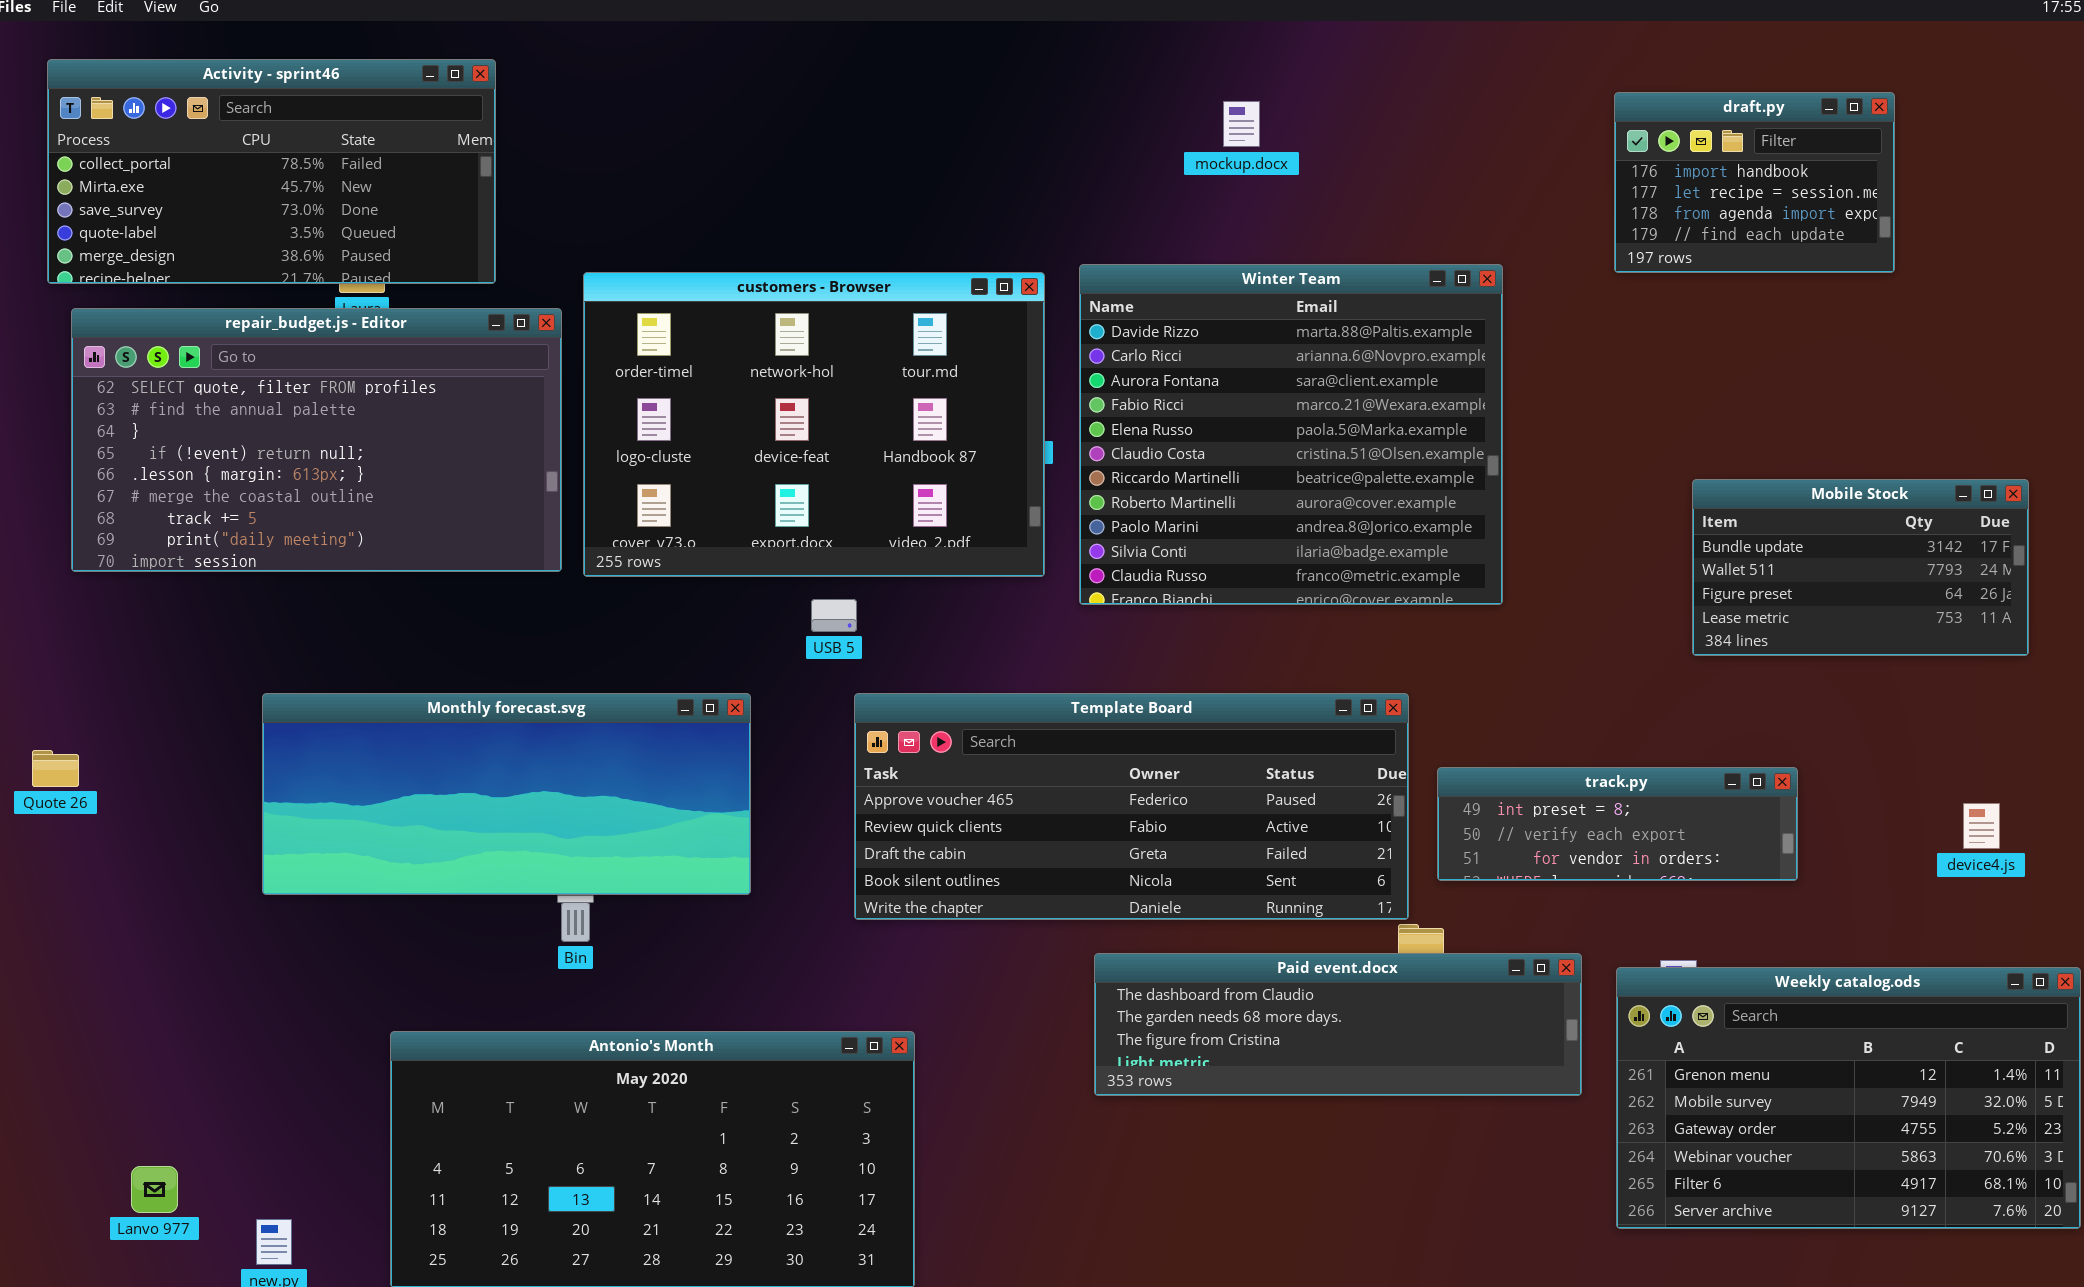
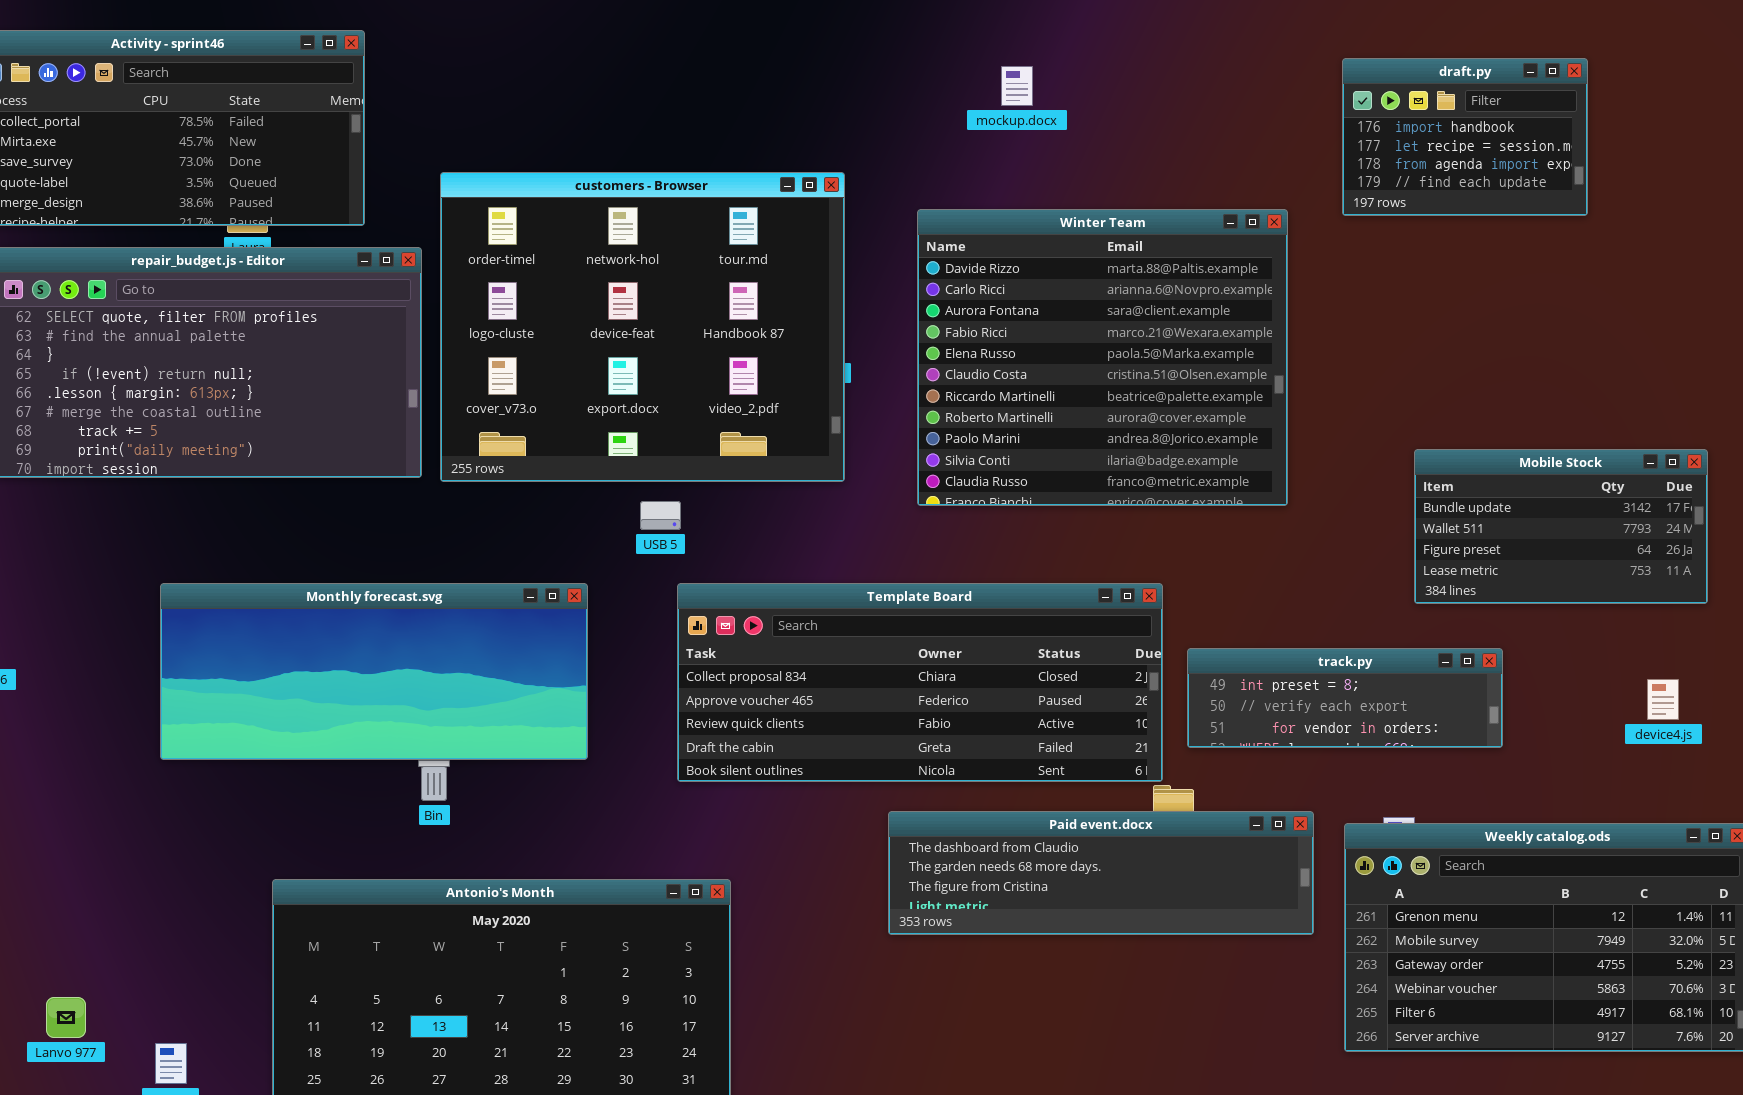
Winter Team: [1079,264,1503,605] -> [917,209,1288,506], moved
customers - Browser: [583,272,1045,577] -> [440,172,845,482], resized
Mobile Stock: [1692,479,2029,656] -> [1414,449,1708,604], moved
Template Board: [854,693,1409,920] -> [677,583,1163,782], scrolled up 1 row

